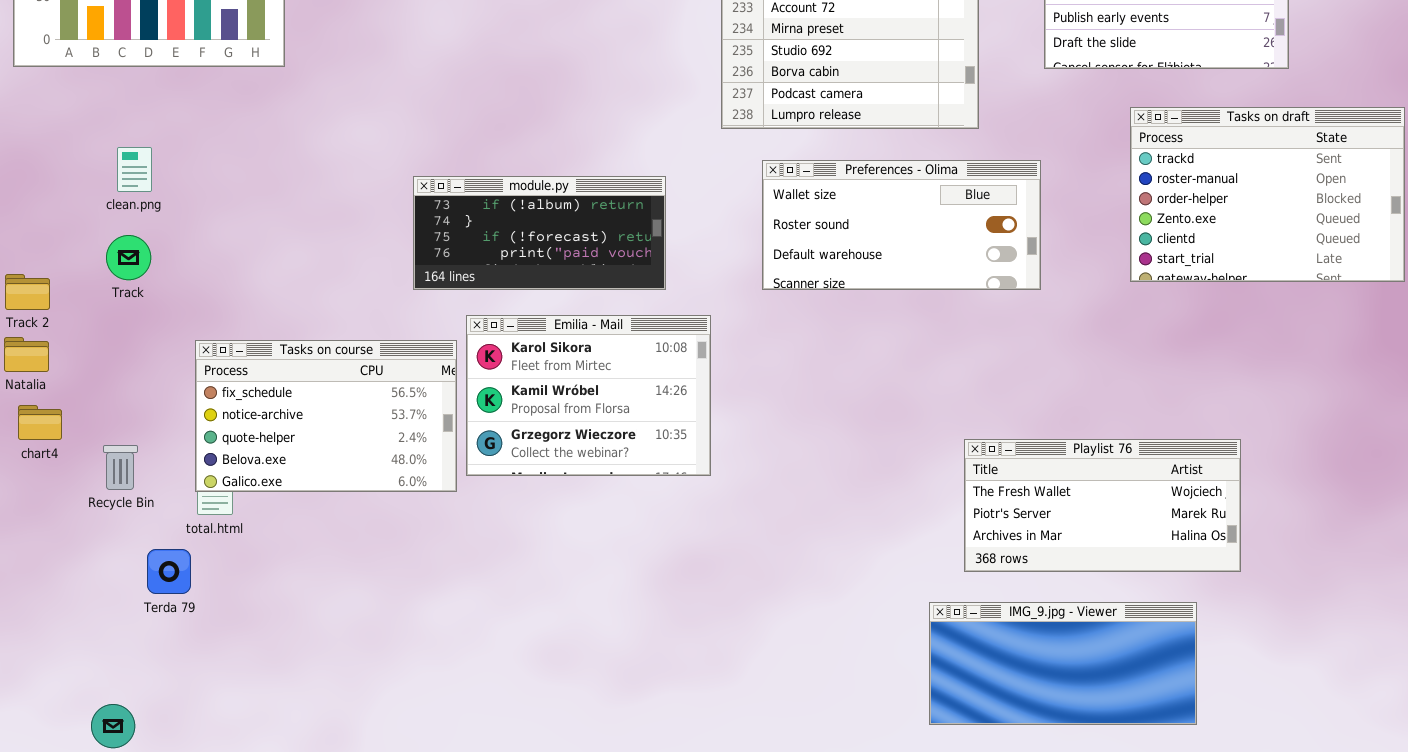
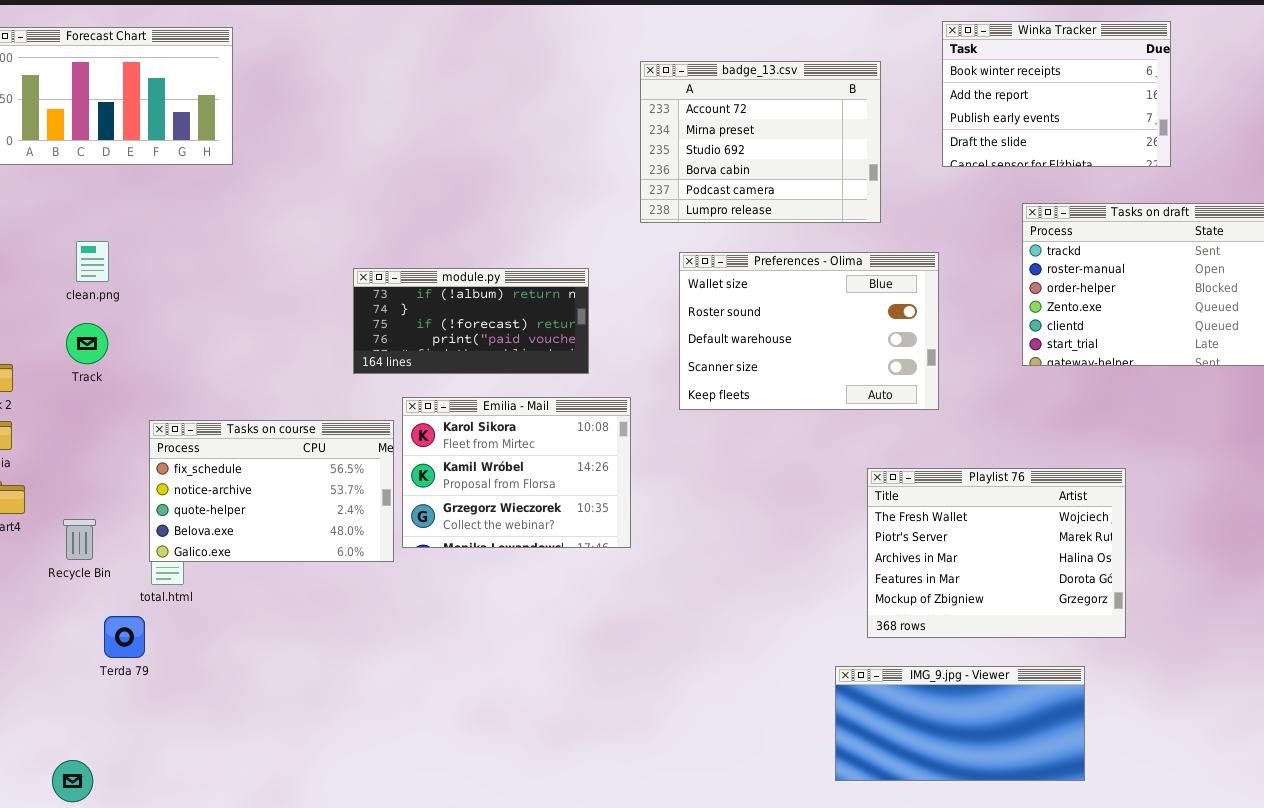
Preferences - Olima: [762,160,1041,290] -> [679,252,939,410], resized
Playlist 76: [964,439,1241,572] -> [867,468,1126,638], resized

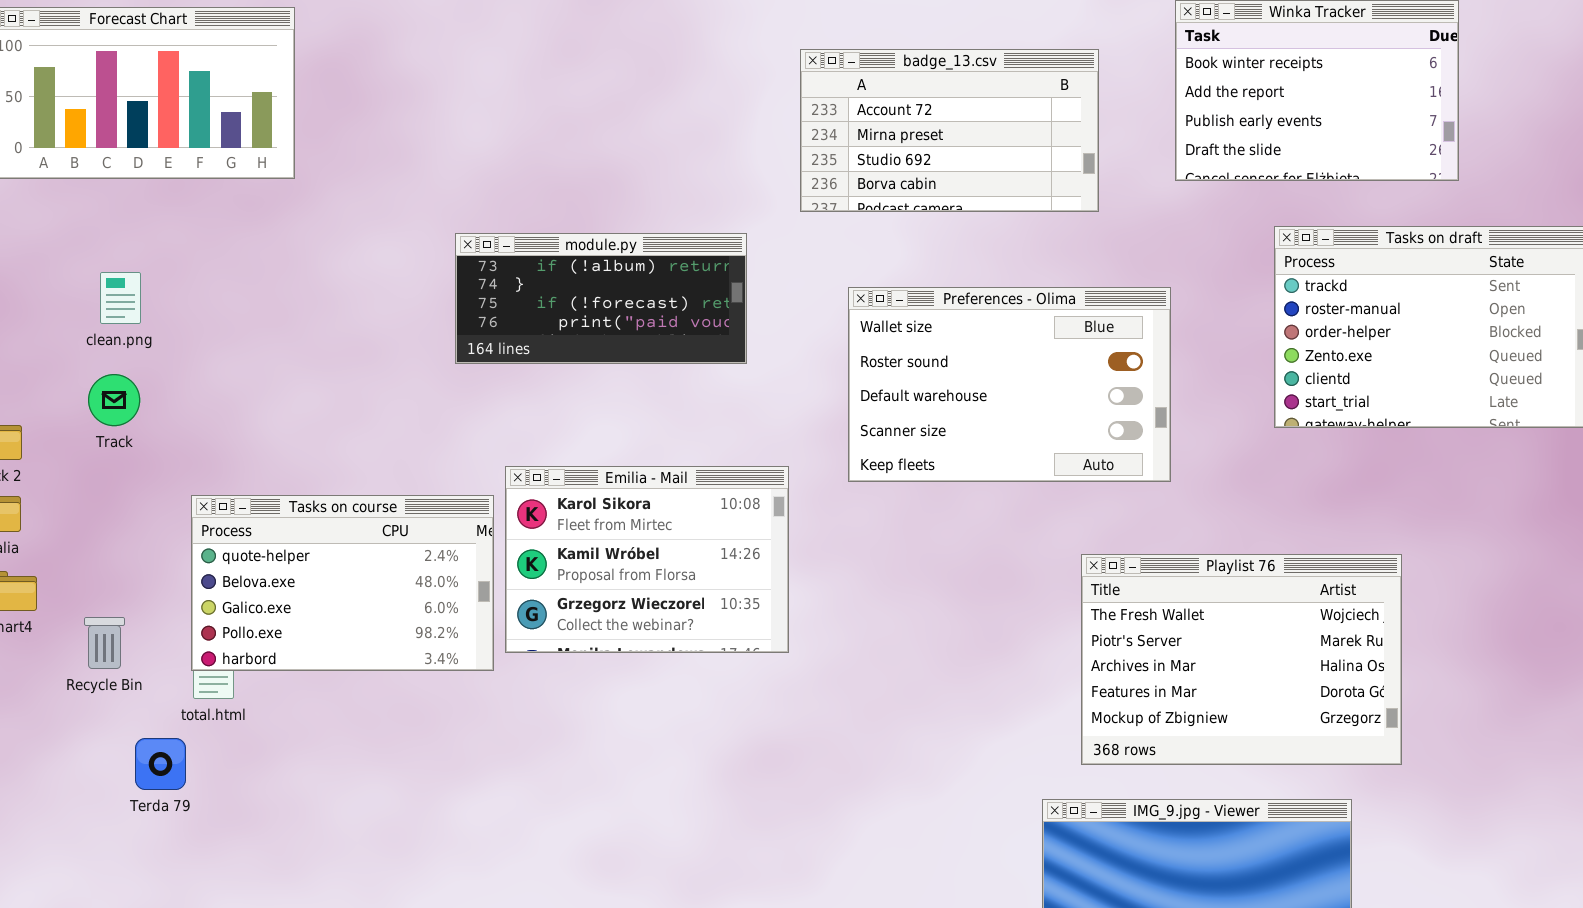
badge_13.csv: [640,61,881,223] -> [800,49,1099,212], resized
module.py: [353,268,589,374] -> [455,233,747,364], moved
Tasks on course: [149,420,394,562] -> [191,495,494,671], scrolled down 2 rows

